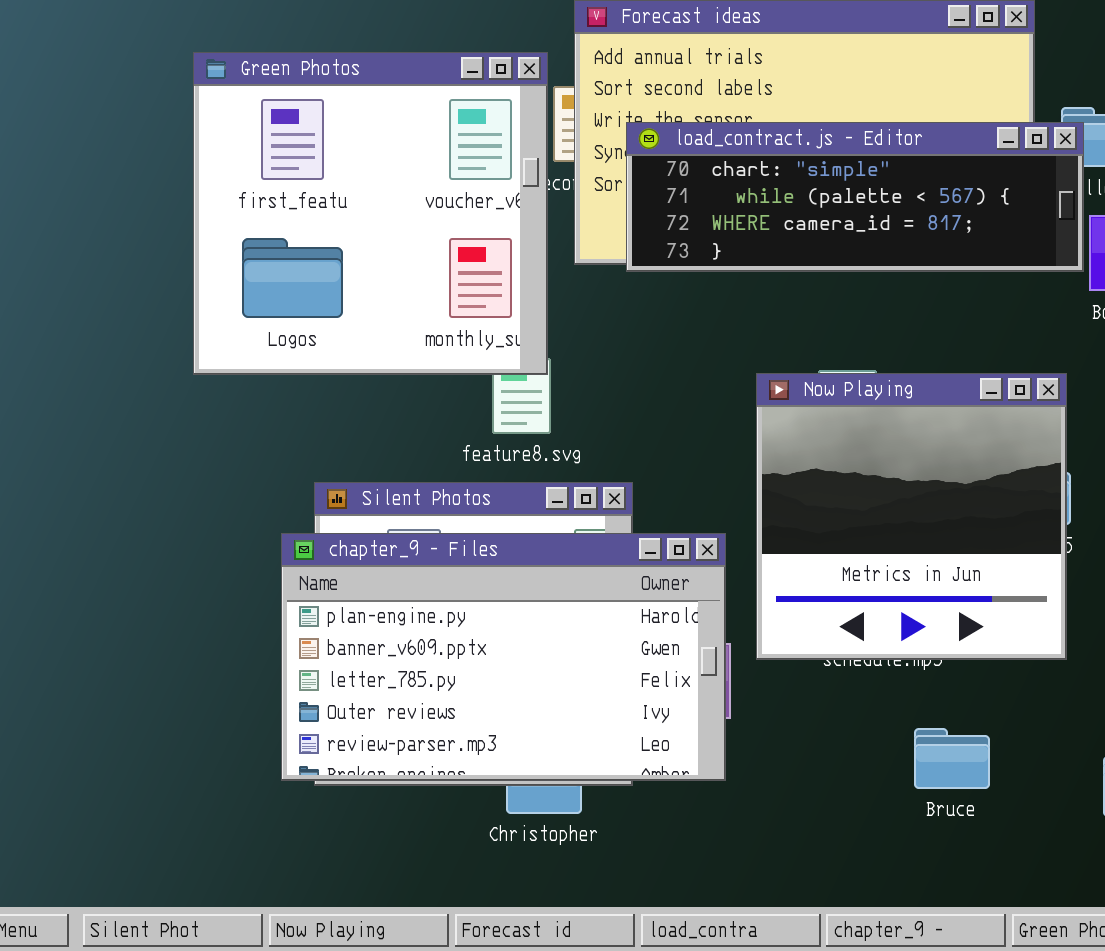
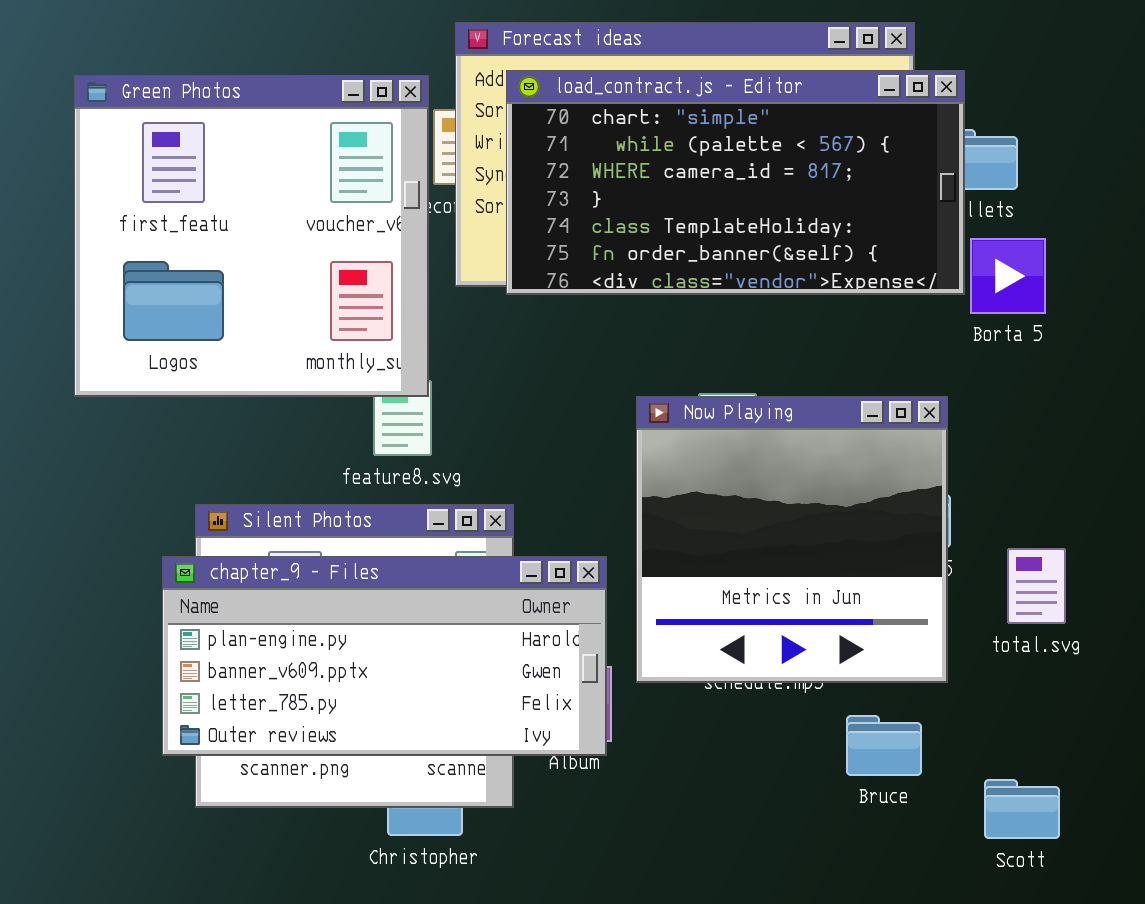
load_contract.js - Editor: [626,122,1084,272] -> [506,70,965,295], resized
chapter_9 - Files: [281,533,726,781] -> [162,556,607,756], resized
Bruce: [914,728,990,789] -> [846,715,922,776], moved

